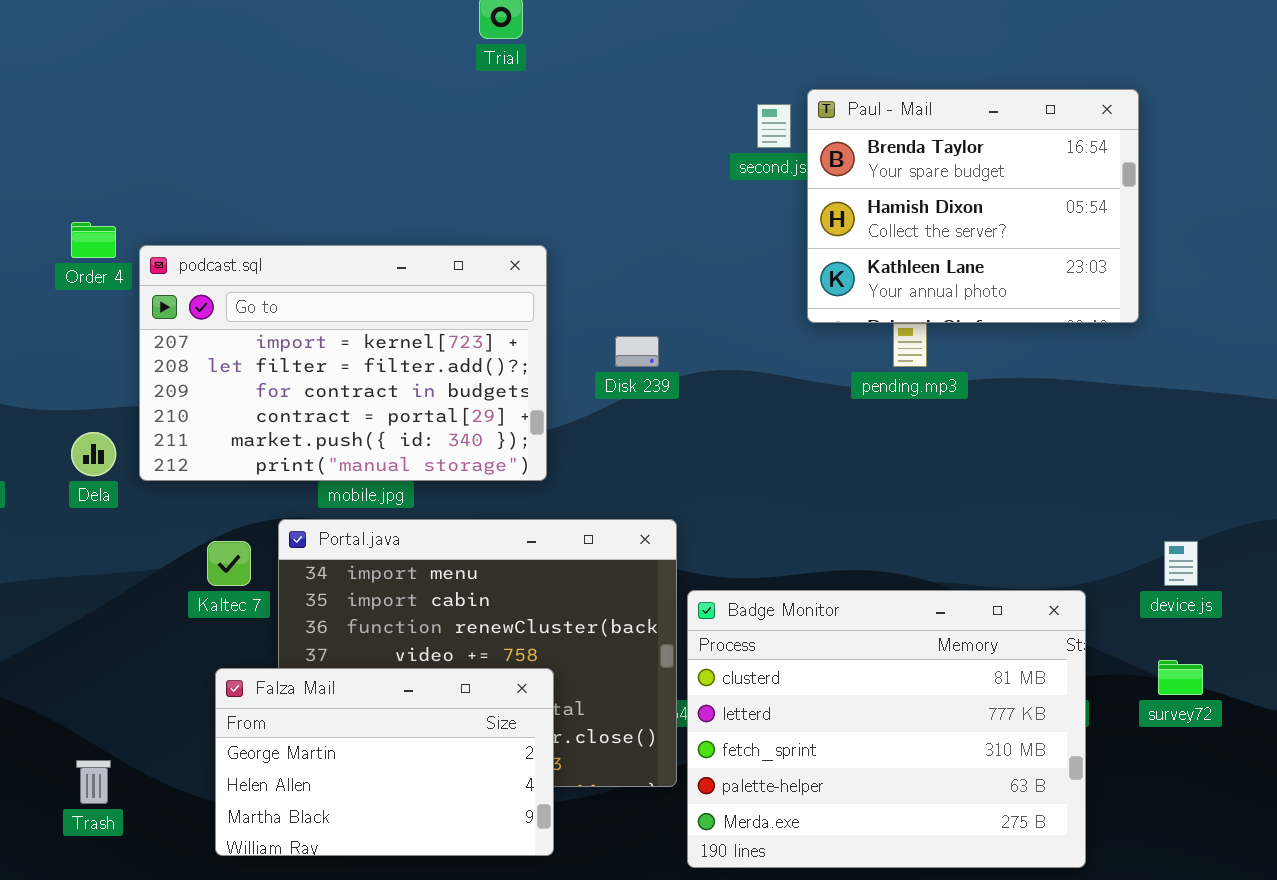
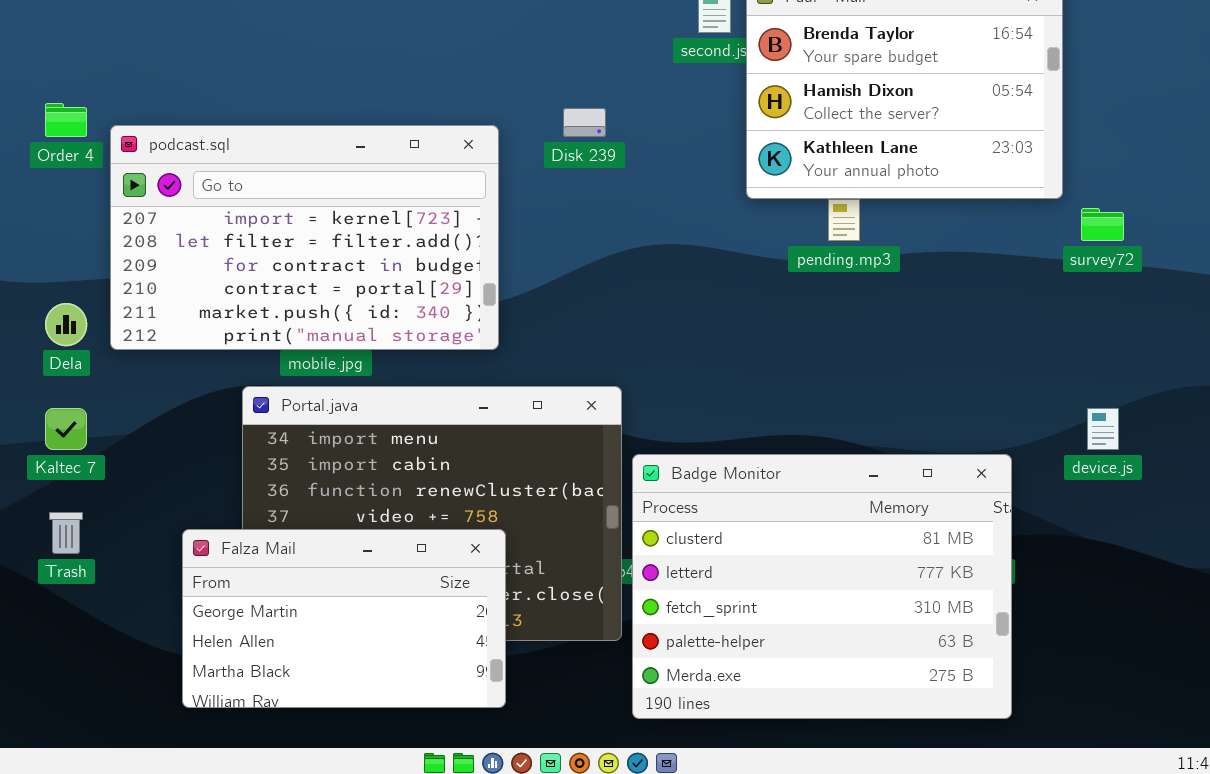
Disk 239: [615,336,659,367] -> [563,108,606,137], moved
Kaltec 7: [207,541,251,586] -> [45,408,87,450], moved
survey72: [1158,660,1203,695] -> [1081,208,1124,241], moved
Trash: [76,760,111,804] -> [49,512,83,554], moved

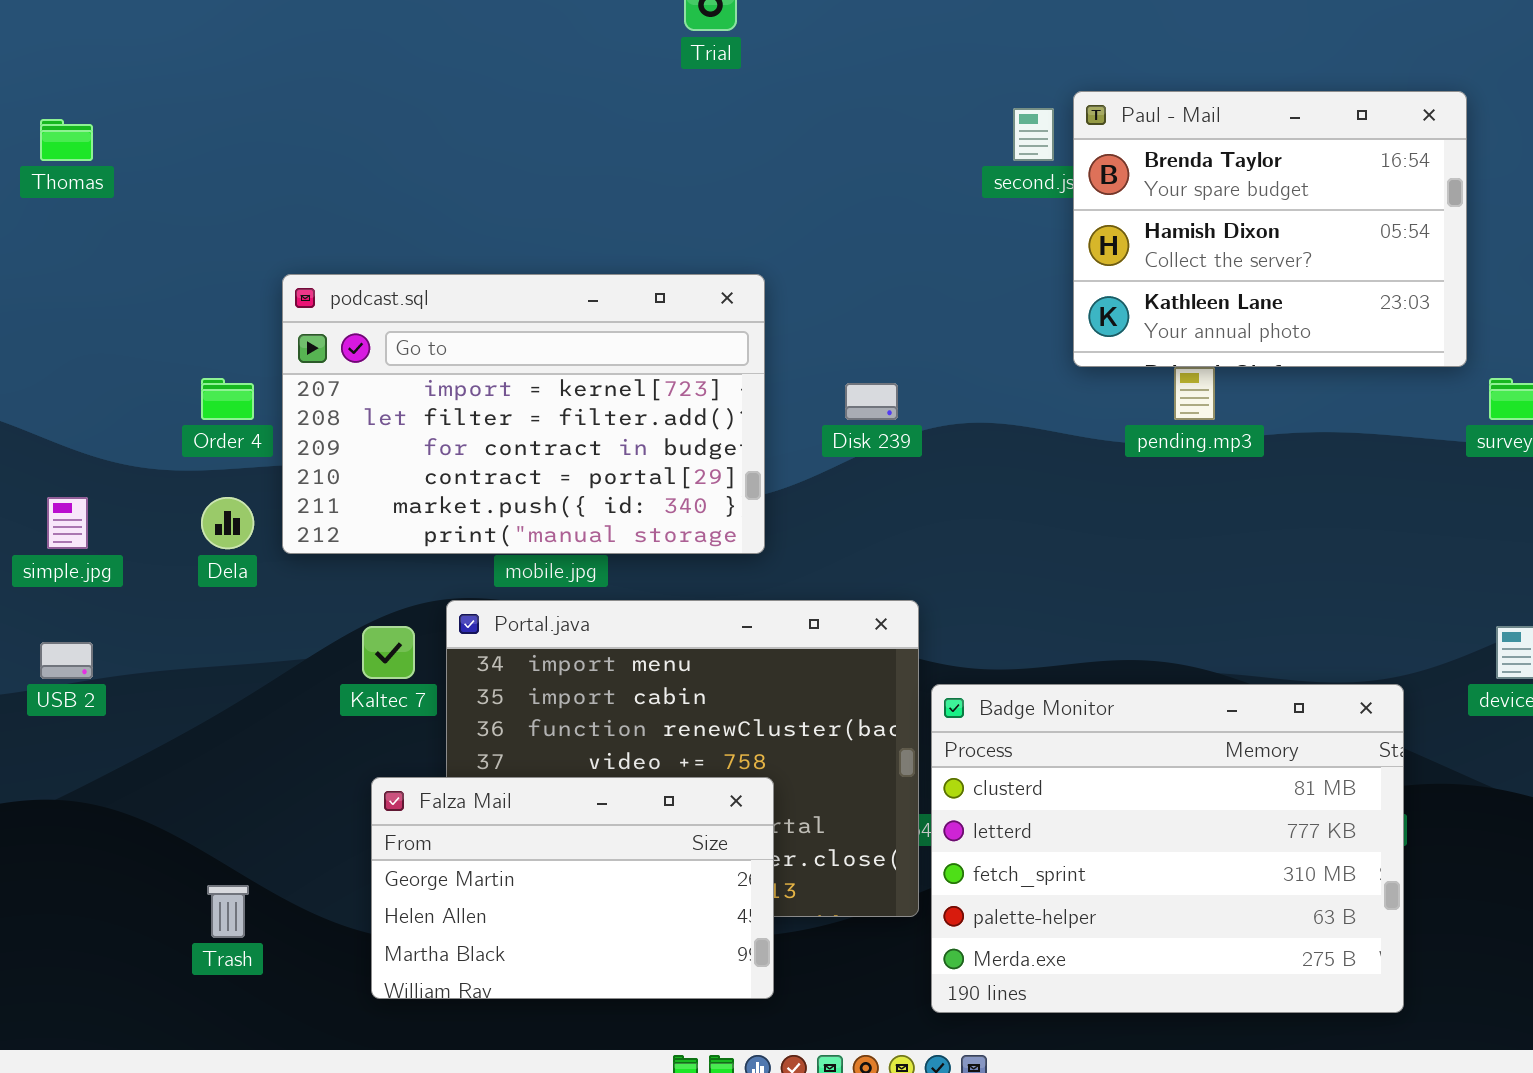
Order 4: [45,103,87,137] -> [201,378,254,420], moved
Disk 239: [563,108,606,137] -> [845,383,898,420], moved
Kaltec 7: [45,408,87,450] -> [362,626,415,679], moved
Trash: [49,512,83,554] -> [207,885,249,938], moved

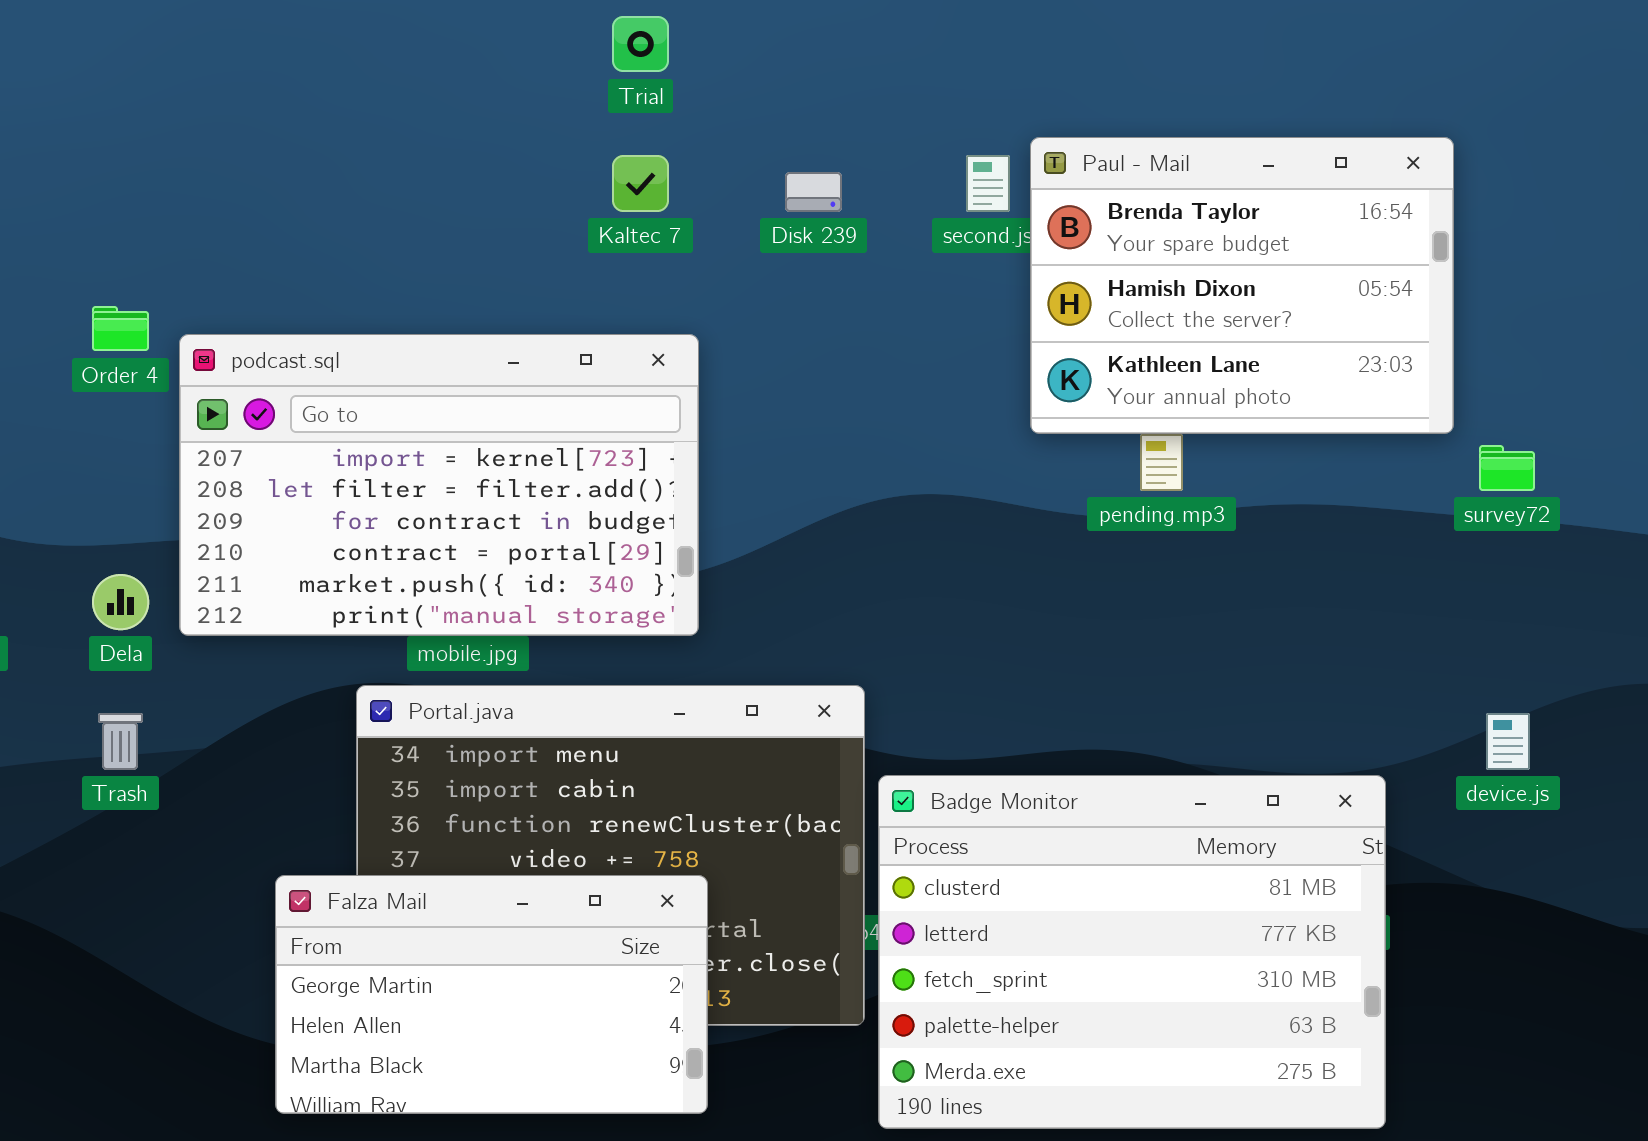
Order 4: [201,378,254,420] -> [92,306,149,351], moved
Disk 239: [845,383,898,420] -> [785,172,842,212], moved
Kaltec 7: [362,626,415,679] -> [612,155,669,212], moved
Trash: [207,885,249,938] -> [98,713,143,770], moved

